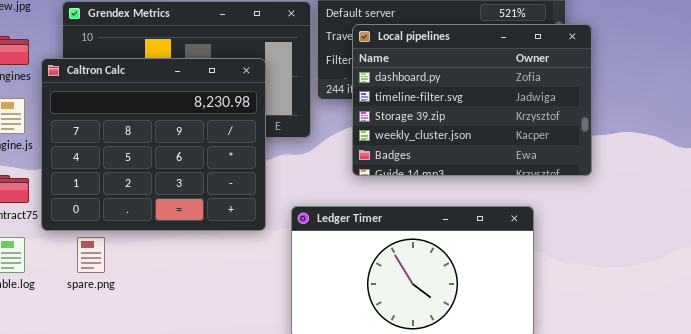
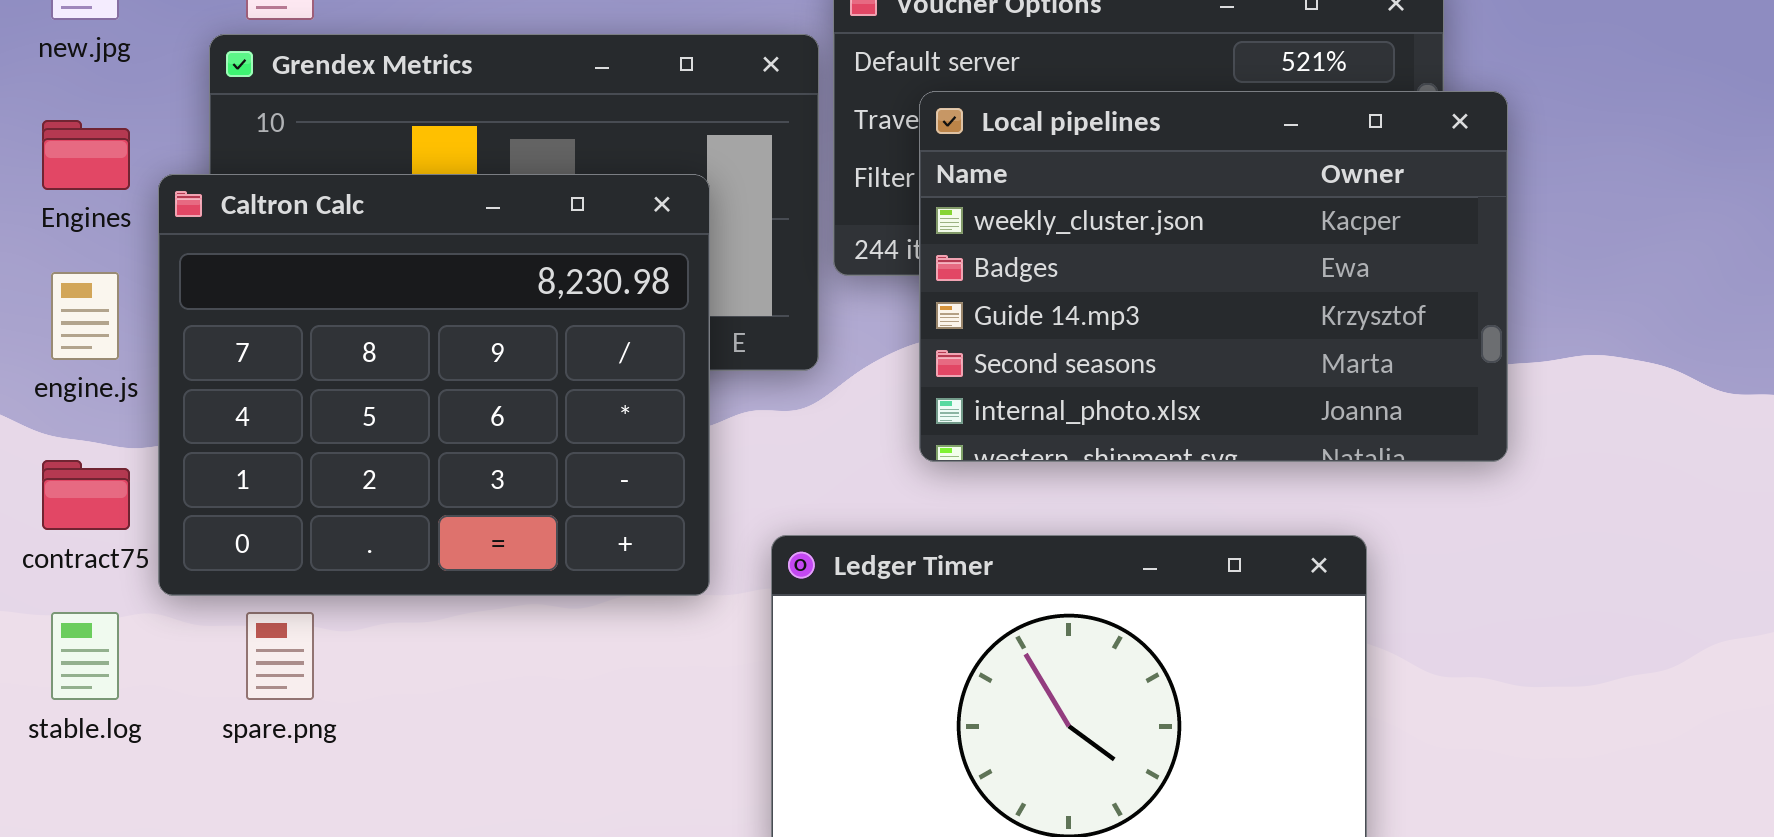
Local pipelines: [352,24,592,176] -> [919,91,1508,462], scrolled down 3 rows

